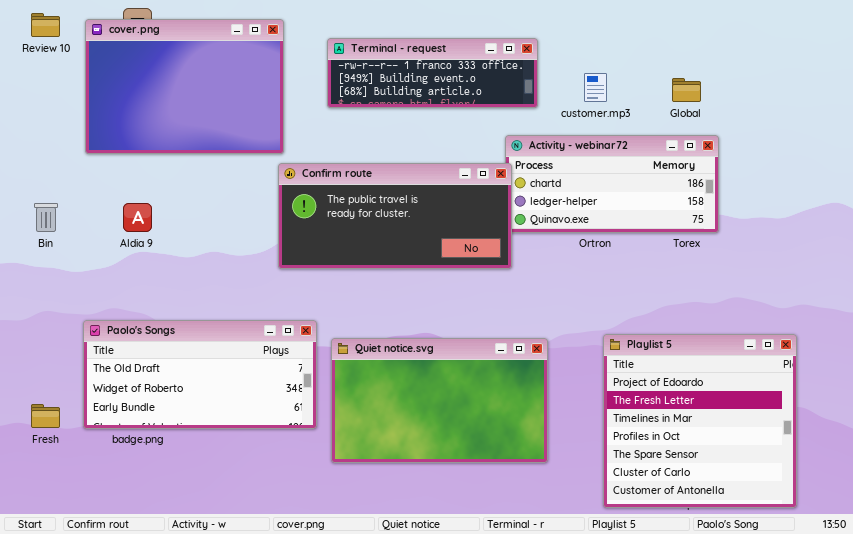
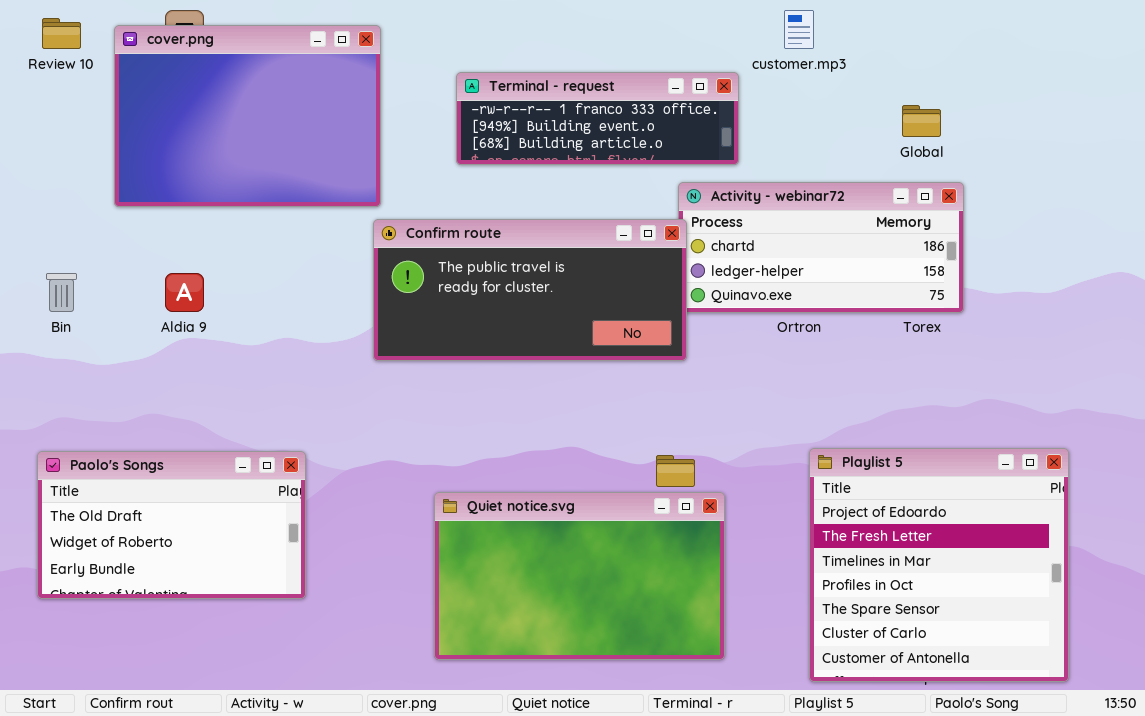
Terminal - request: [327,38,538,108] -> [456,72,739,165], moved
customer.mp3: [584,73,607,102] -> [784,10,814,49], moved
Paolo's Songs: [83,320,317,429] -> [37,451,306,599], moved, resized
Quiet notice.svg: [331,338,548,463] -> [434,492,725,660], moved

